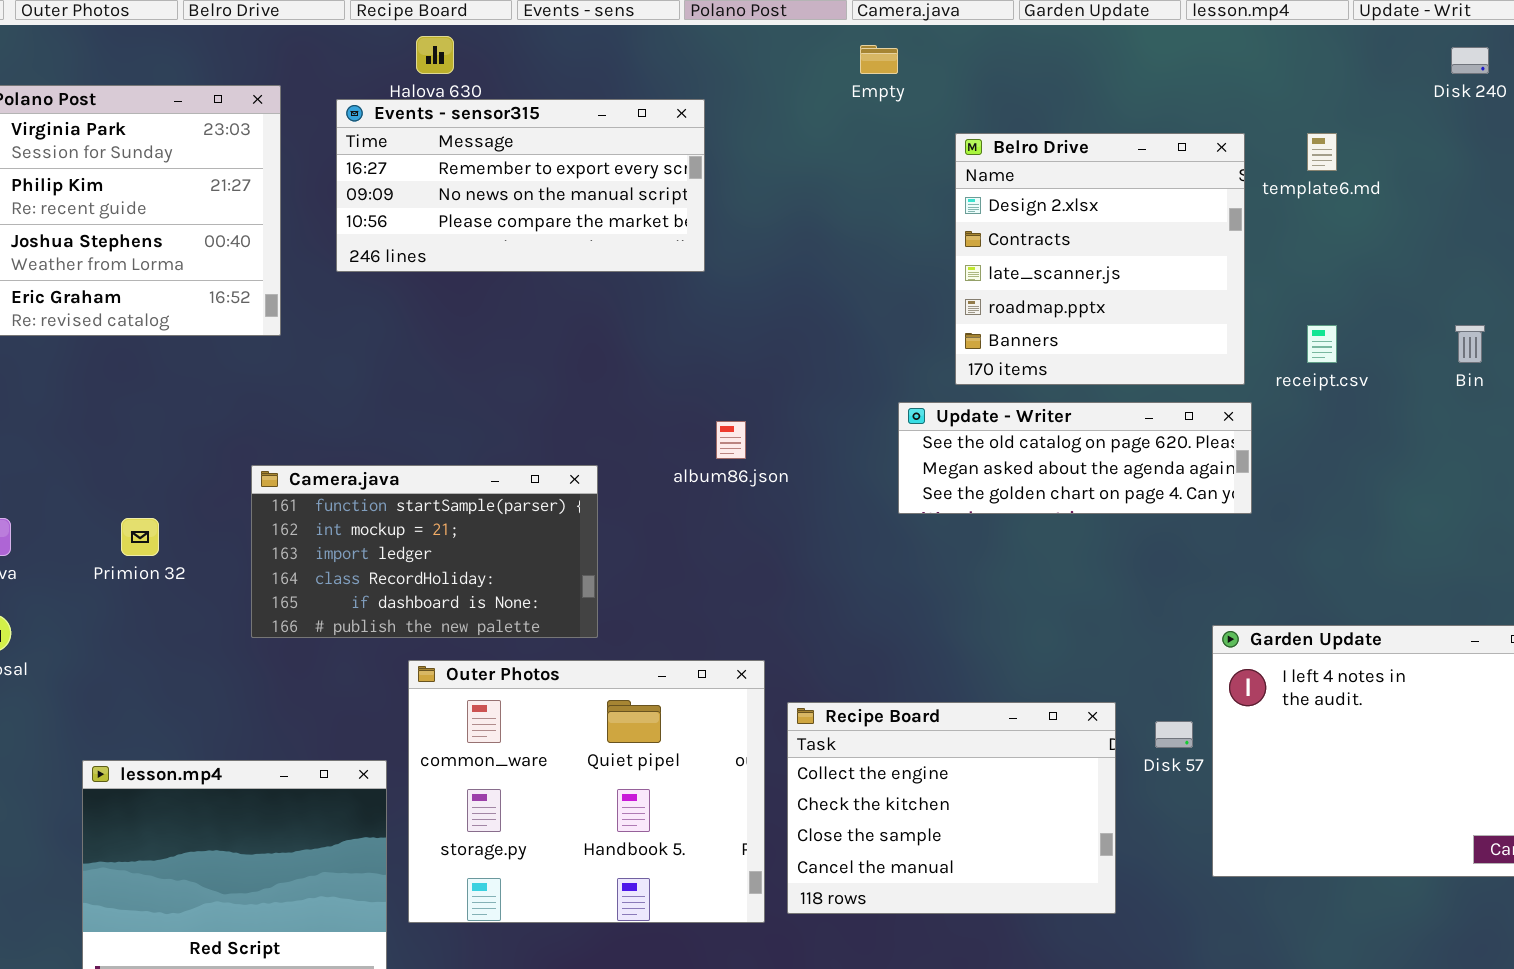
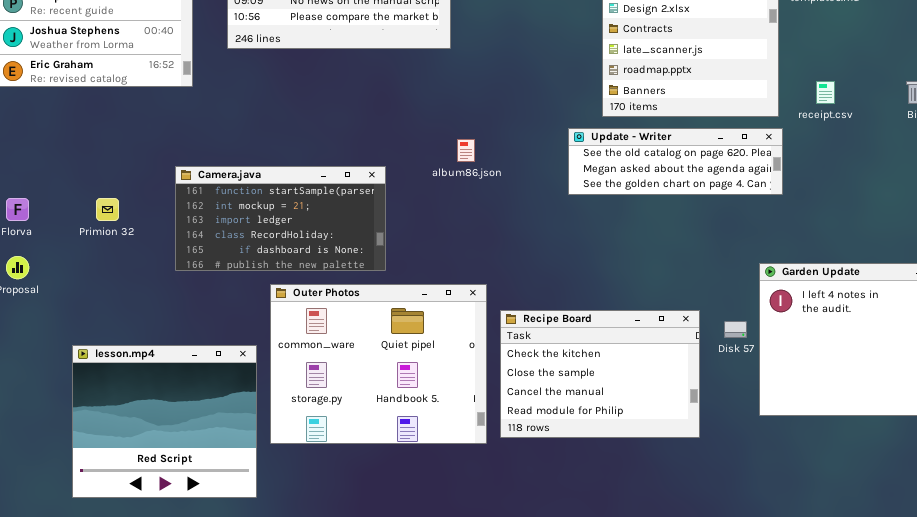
Recipe Board: [787,702,1116,914] -> [500,310,700,438], scrolled down 1 row

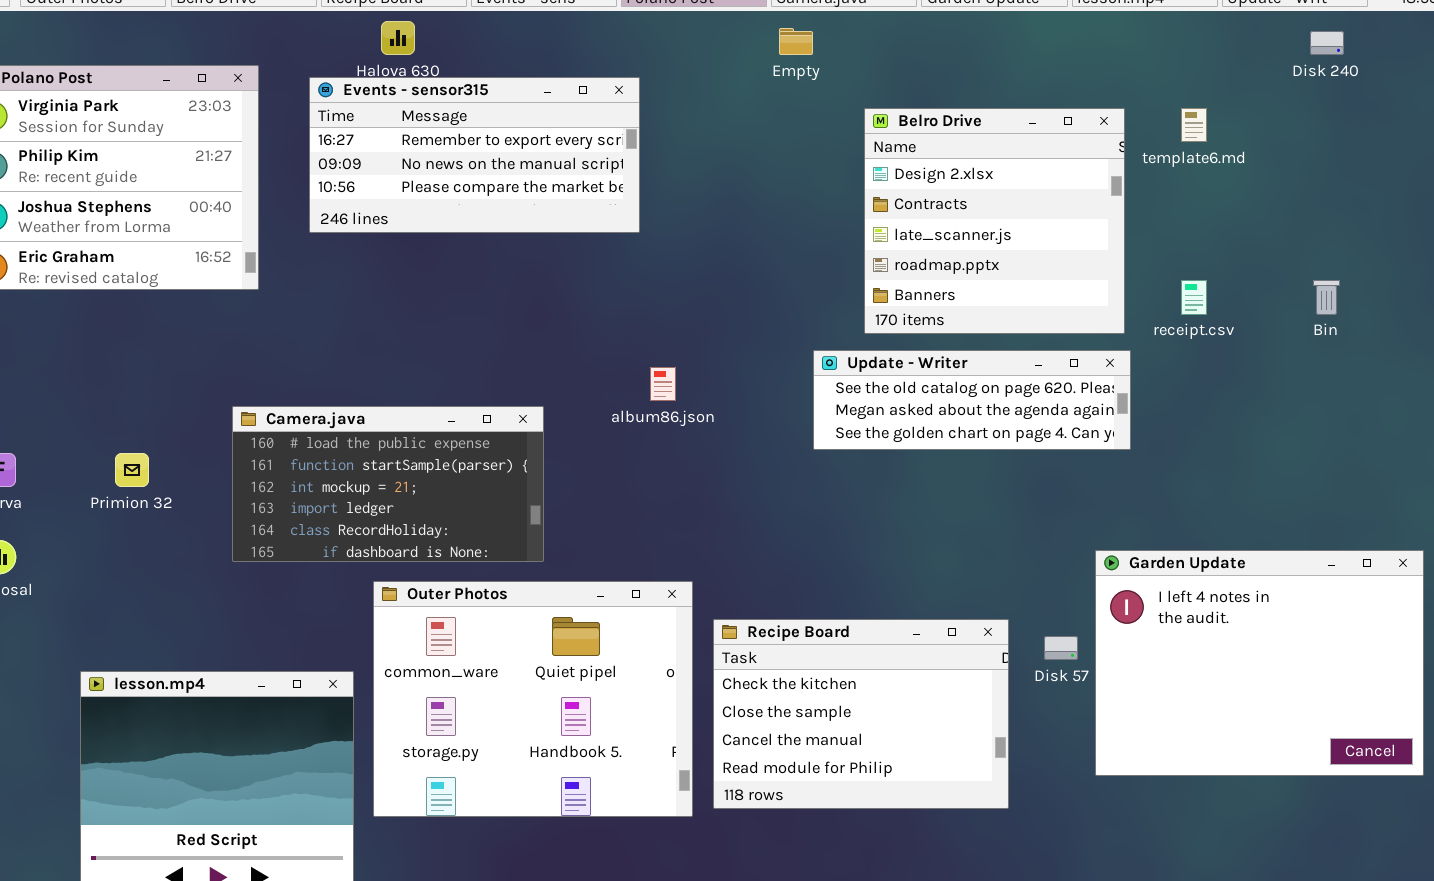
Camera.java: [175,166,386,271] -> [232,406,544,562], scrolled up 1 row

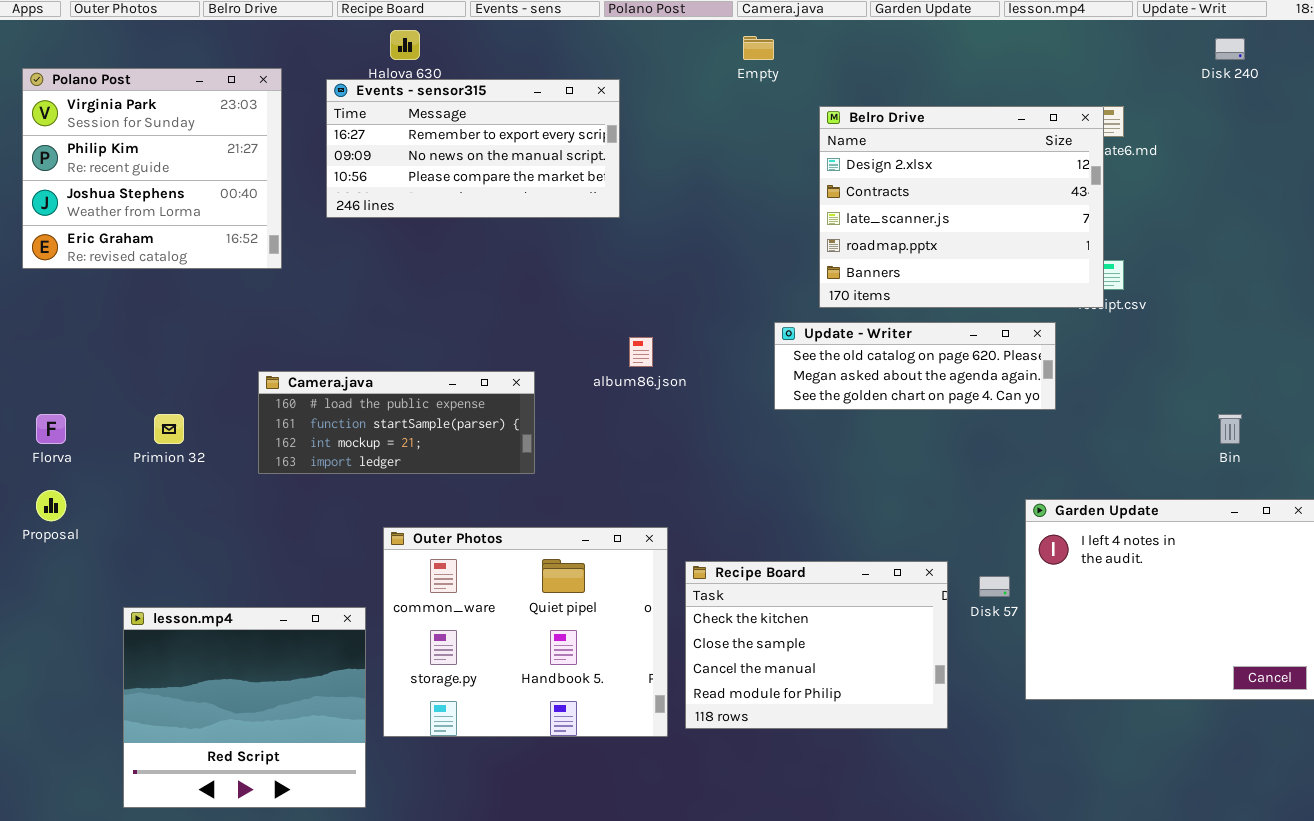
Belro Drive: [864,108,1125,334] -> [819,106,1104,308], resized
Bin: [1313,280,1340,315] -> [1218,414,1242,444], moved
Camera.java: [232,406,544,562] -> [258,371,535,474], resized

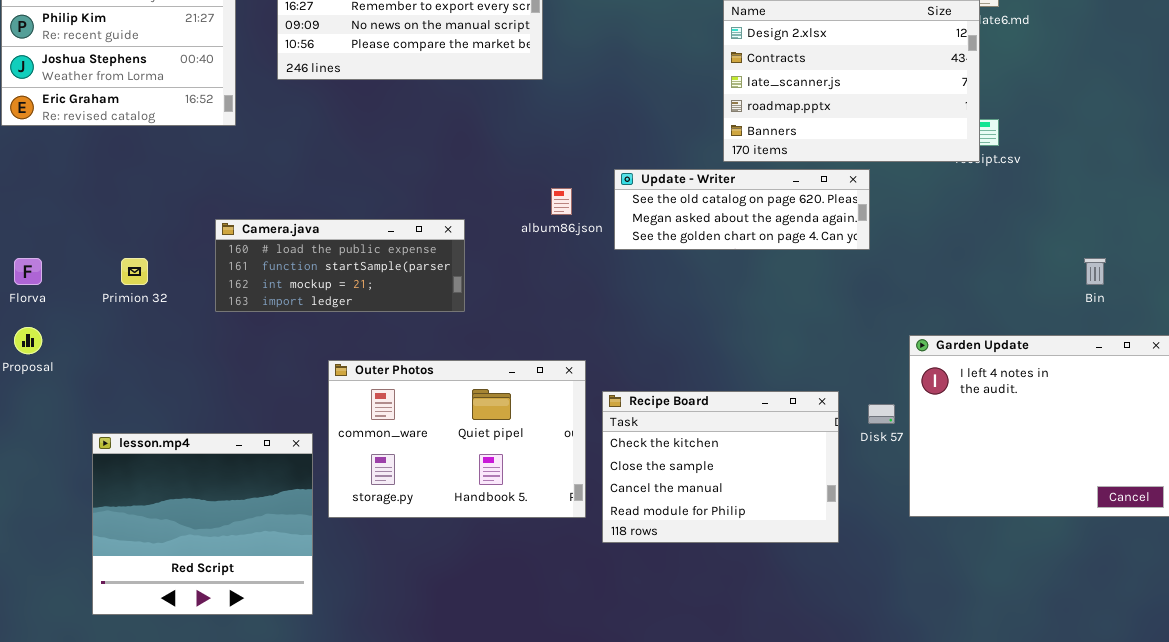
Update - Writer: [774,322,1056,410] -> [614,169,870,250], moved
Outer Photos: [383,527,668,737] -> [328,360,586,518], resized

